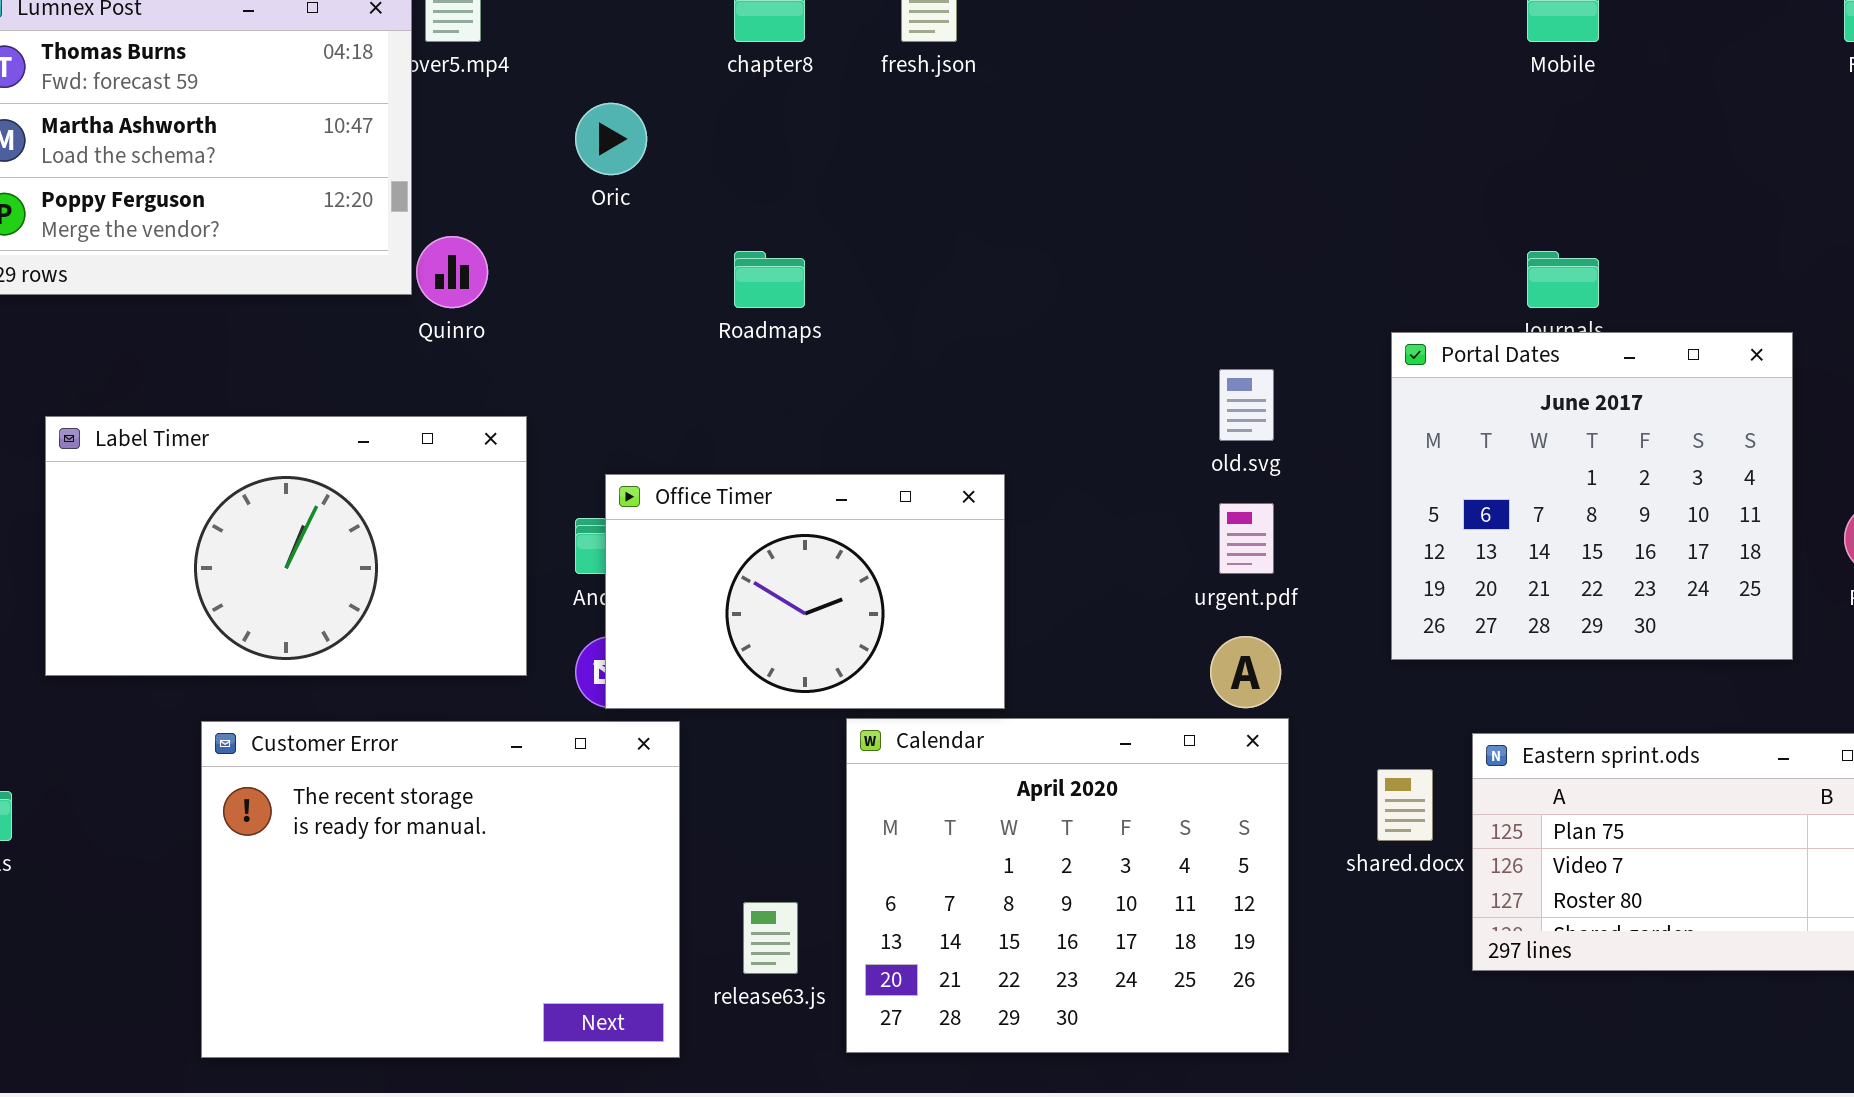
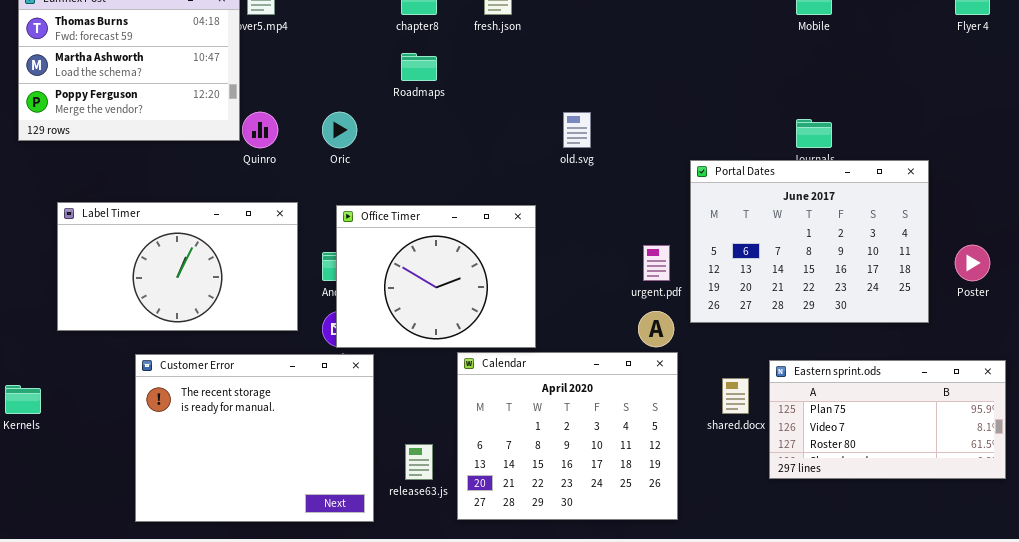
Oric: [575,103,647,175] -> [322,112,357,148], moved
Roadmaps: [734,251,805,308] -> [401,53,437,81], moved
Portal Dates: [1391,332,1793,660] -> [690,160,929,323], resized
old.svg: [1219,369,1274,441] -> [563,112,591,148], moved
Office Timer: [605,474,1005,709] -> [336,205,536,348], resized

